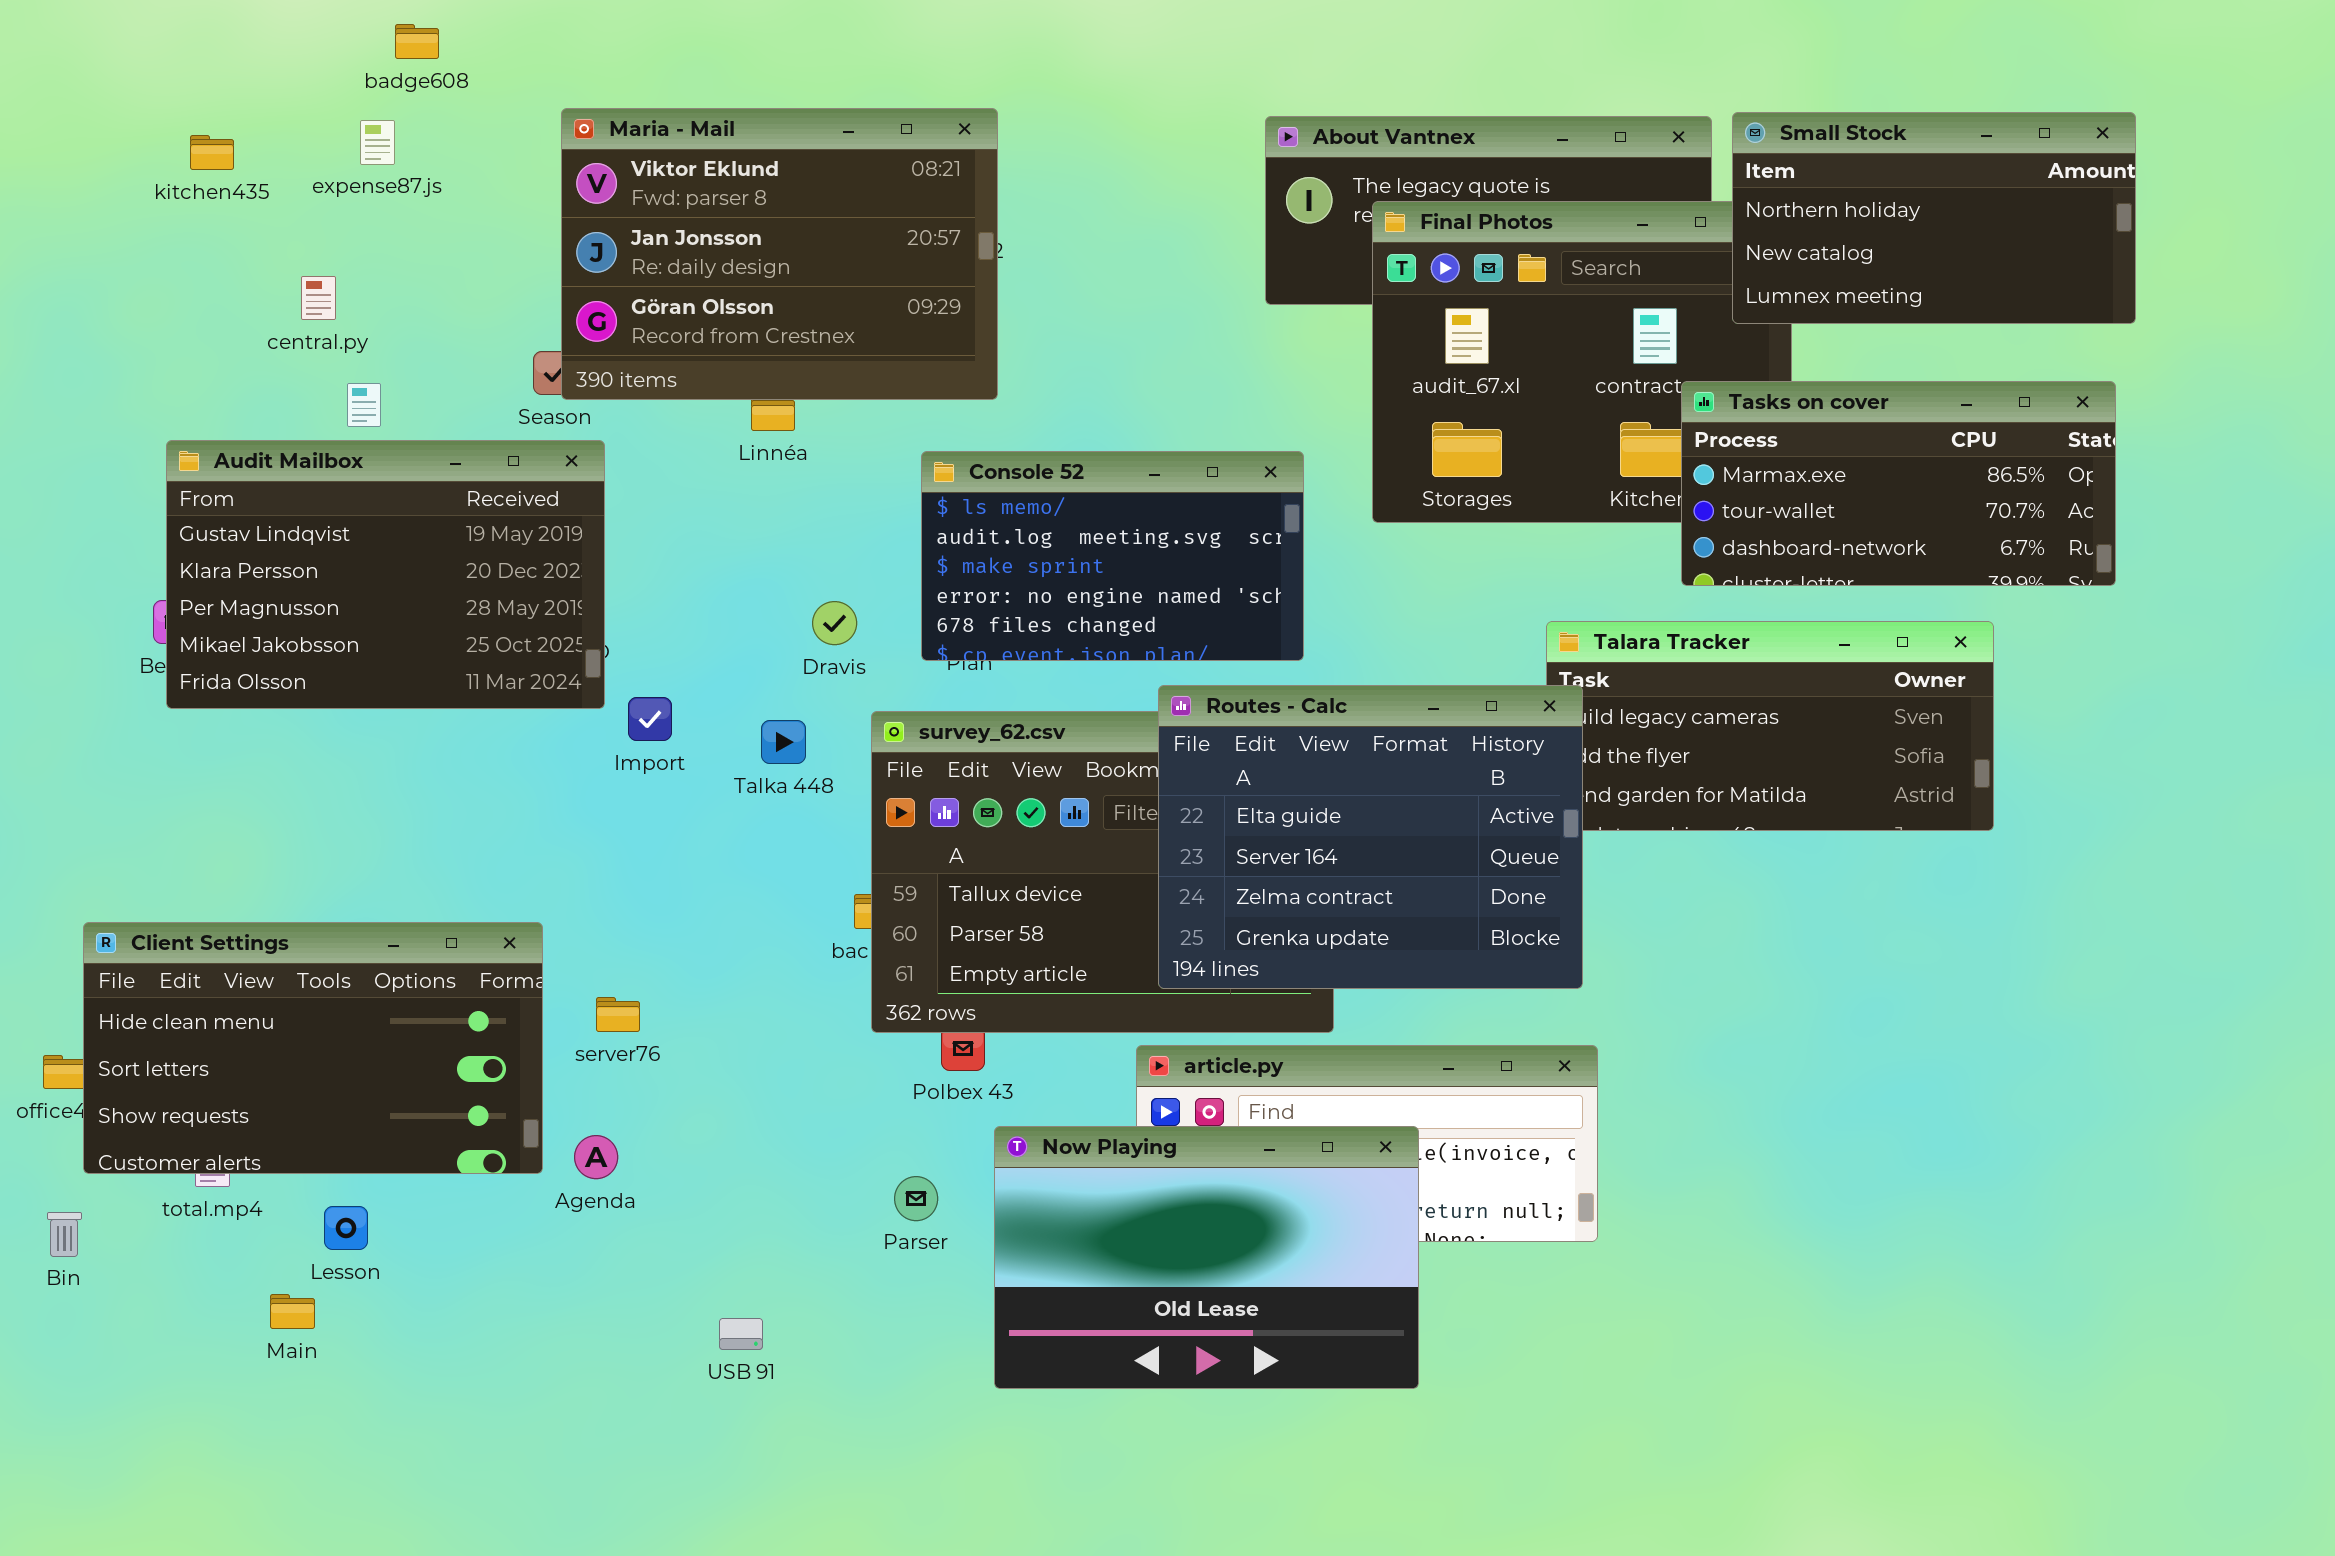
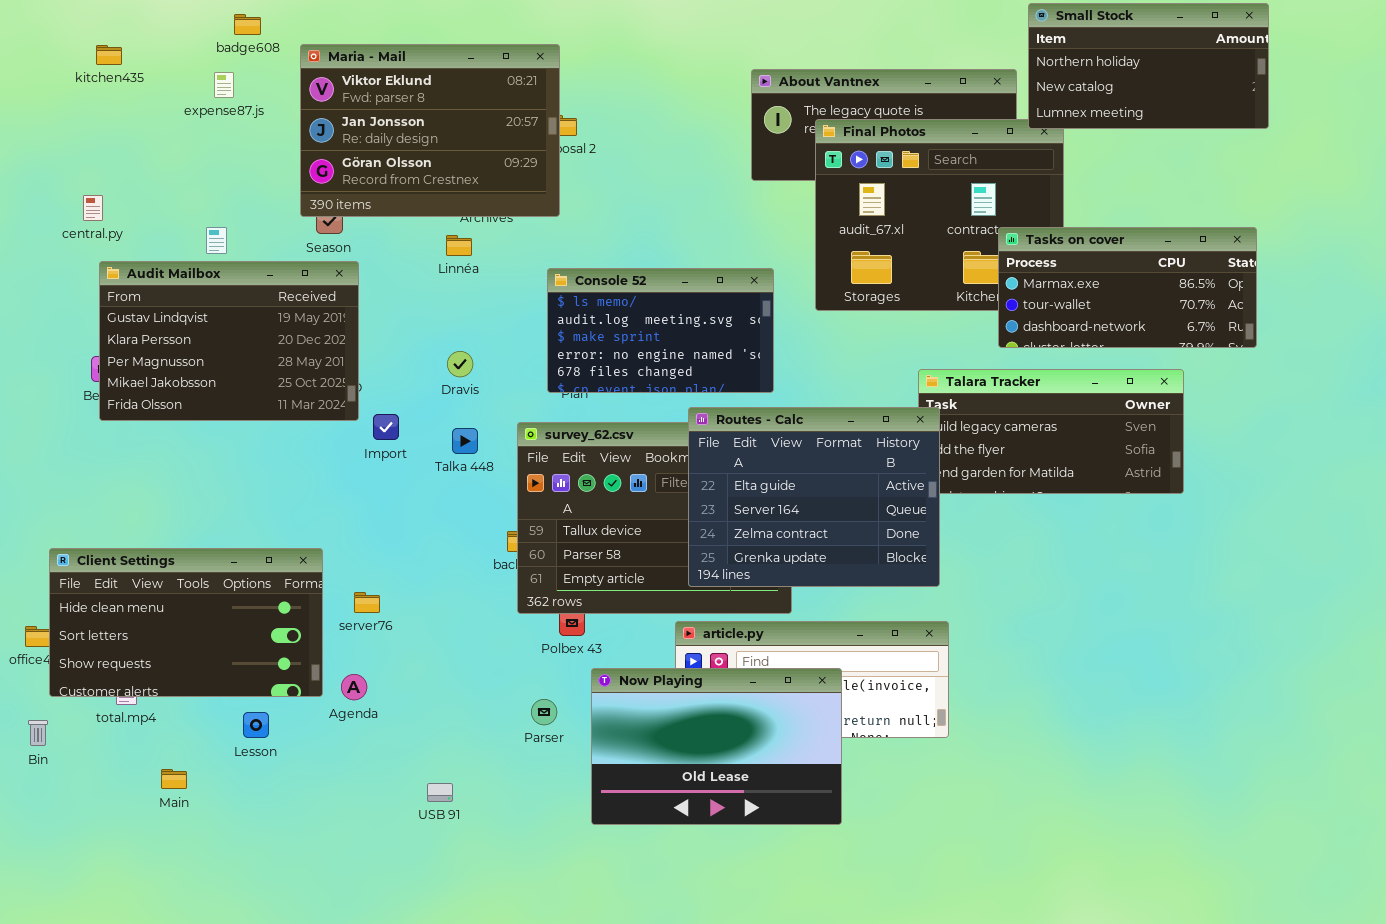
Maria - Mail: [561,108,998,400] -> [300,44,560,217], moved
Small Stock: [1732,112,2136,324] -> [1028,3,1269,129], moved
kitchen435: [190,135,234,170] -> [96,45,122,65], moved
central.py: [301,276,336,320] -> [83,195,103,221], moved
Dravis: [812,601,857,645] -> [447,351,473,377], moved
Lesson: [324,1206,368,1250] -> [243,712,269,738], moved

